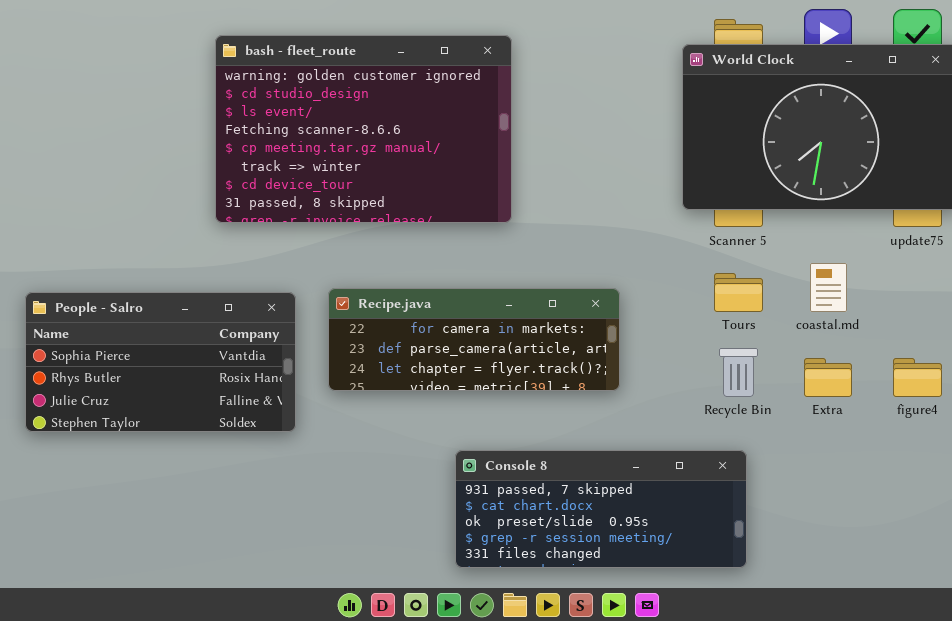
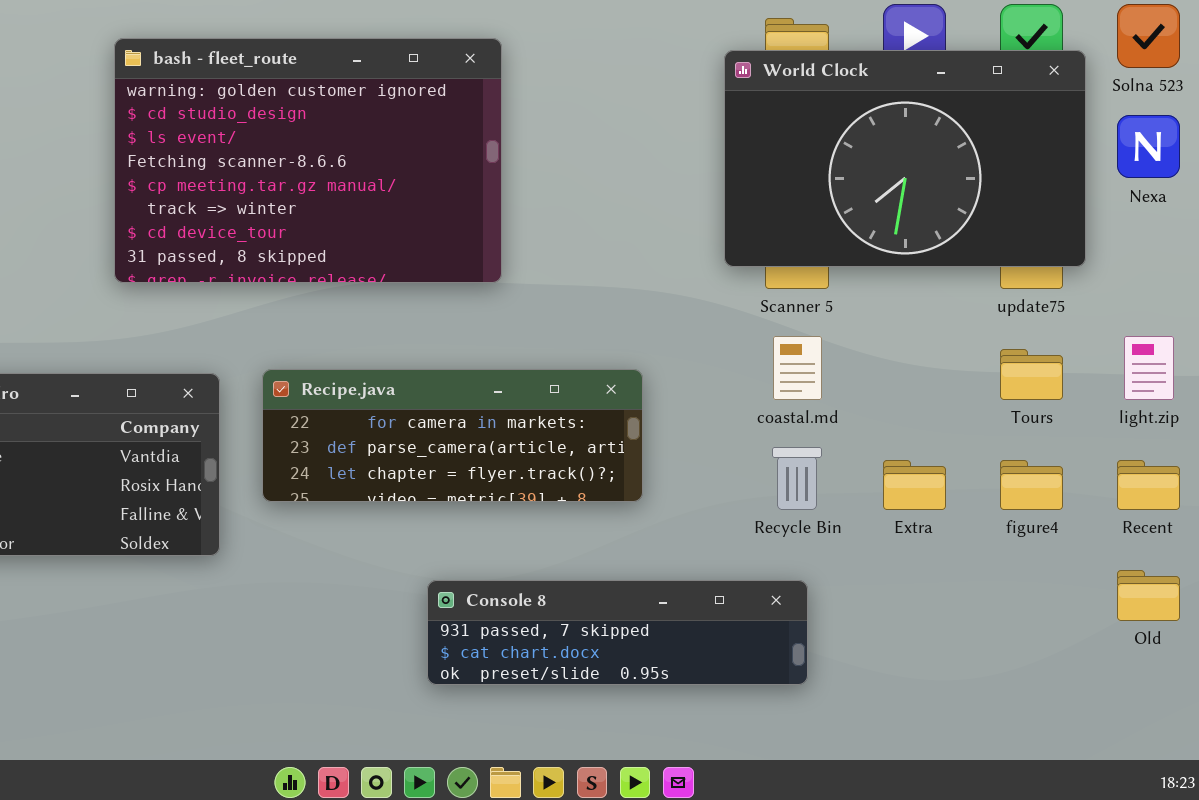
coastal.md: [810,263,847,312] -> [773,336,822,400], moved
Tours: [714,273,763,312] -> [1000,349,1063,400], moved
Console 8: [455,450,747,568] -> [427,580,808,685], resized

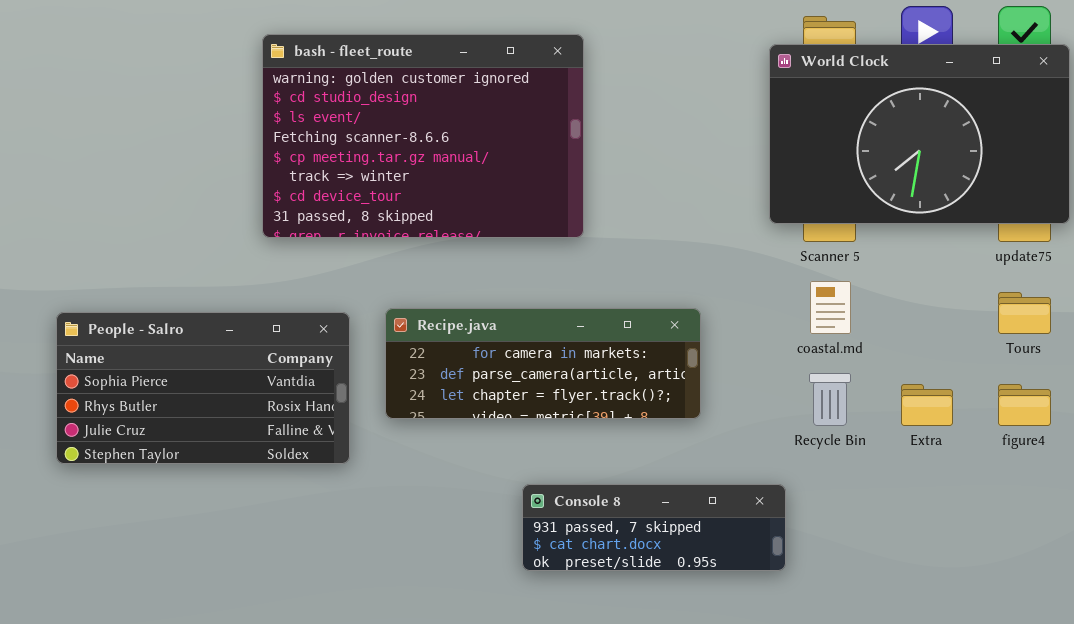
Console 8: [427,580,808,685] -> [522,484,786,571], resized

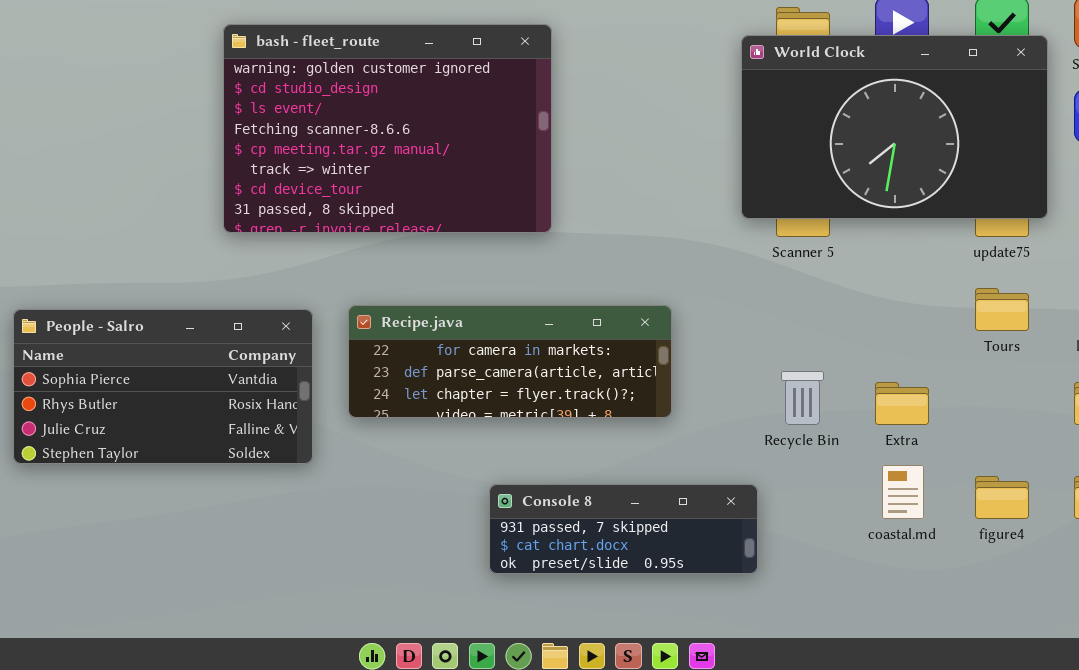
coastal.md: [810,281,851,334] -> [882,465,924,519], moved
figure4: [998,384,1051,426] -> [975,476,1029,519], moved

